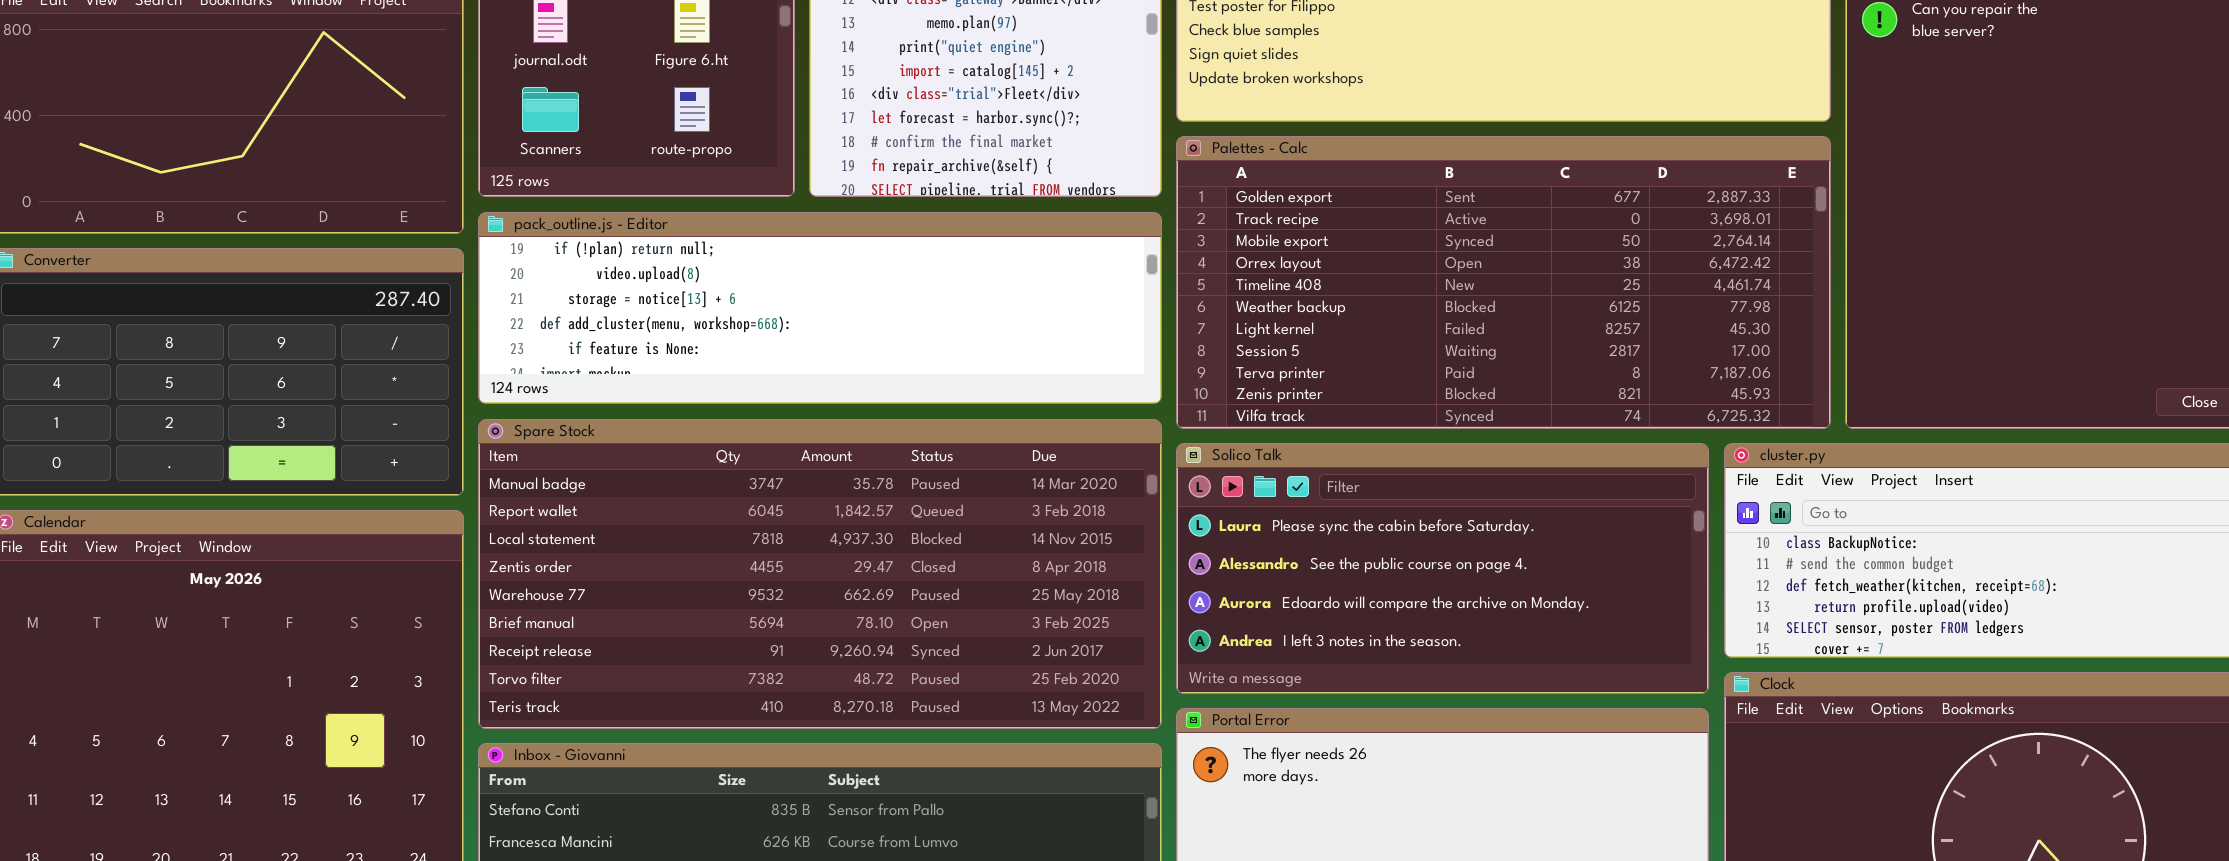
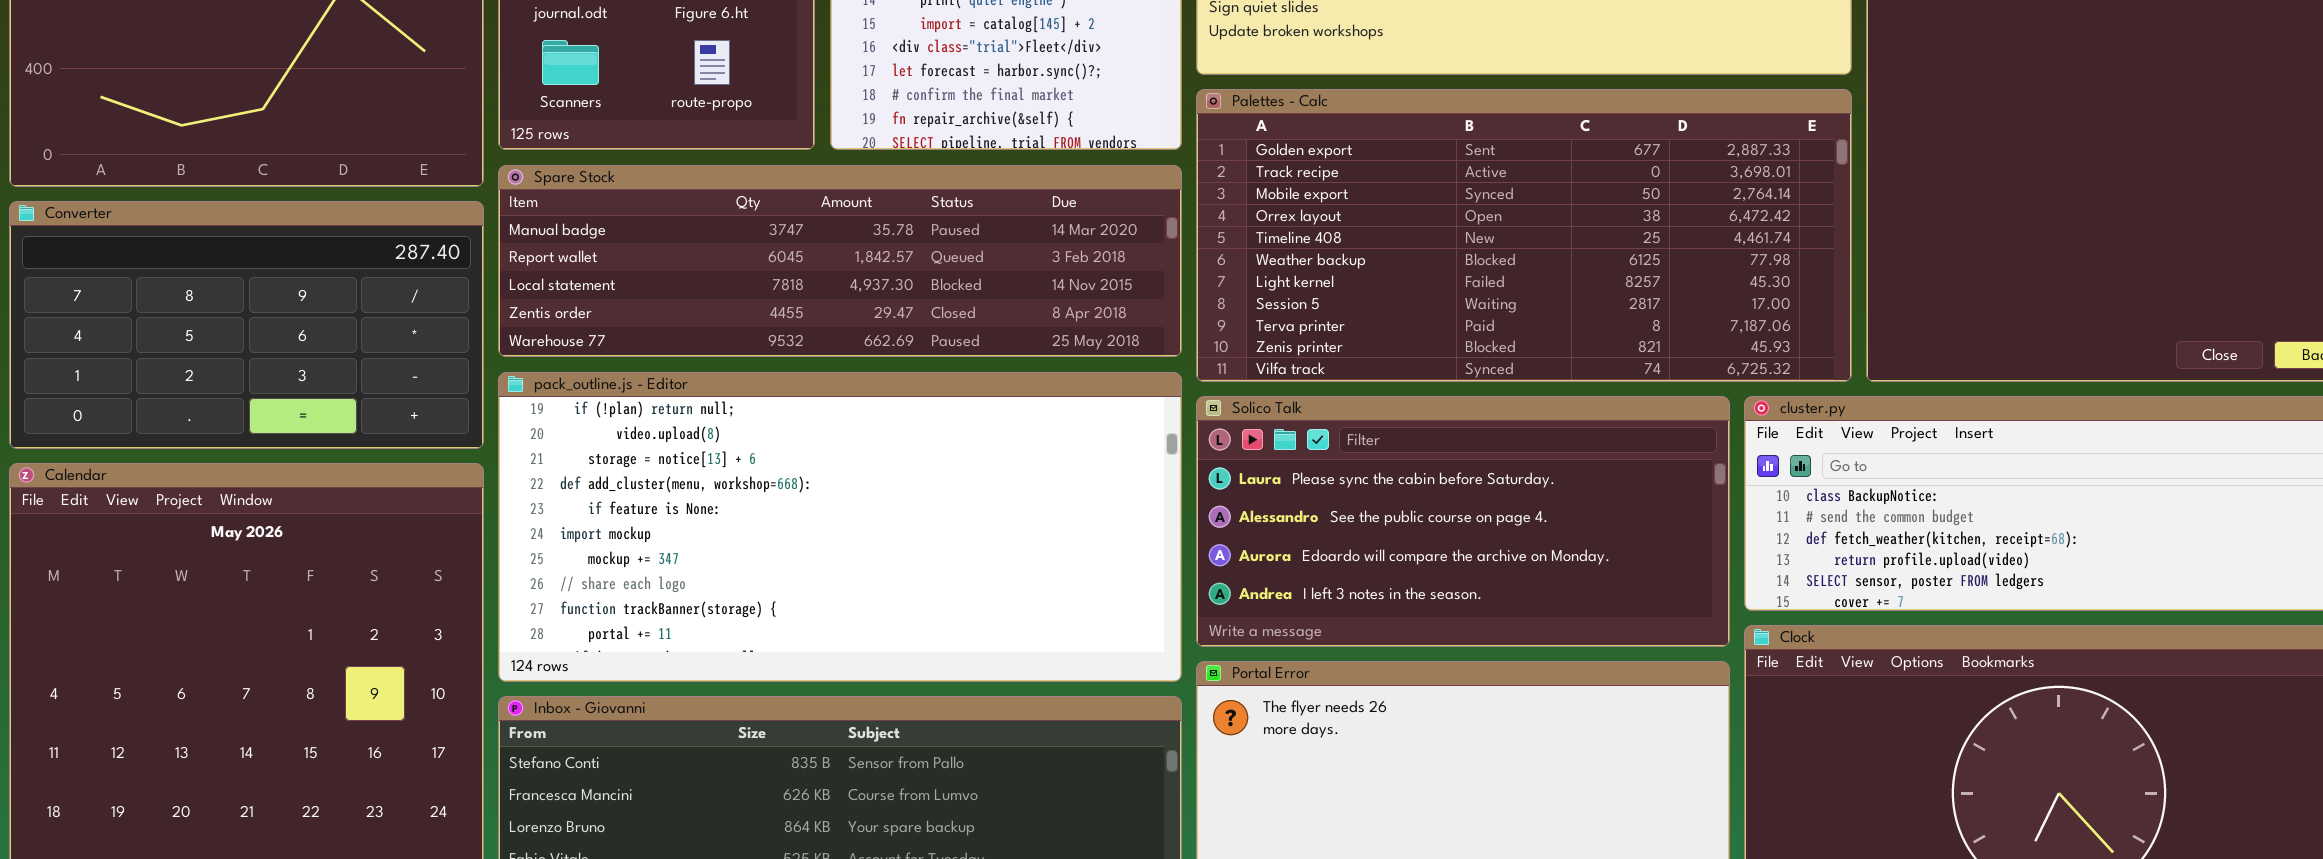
pack_outline.js - Editor: [478,212,1162,404] -> [498,372,1182,682], moved, resized
Spare Stock: [478,419,1162,729] -> [498,165,1182,357], moved, resized

